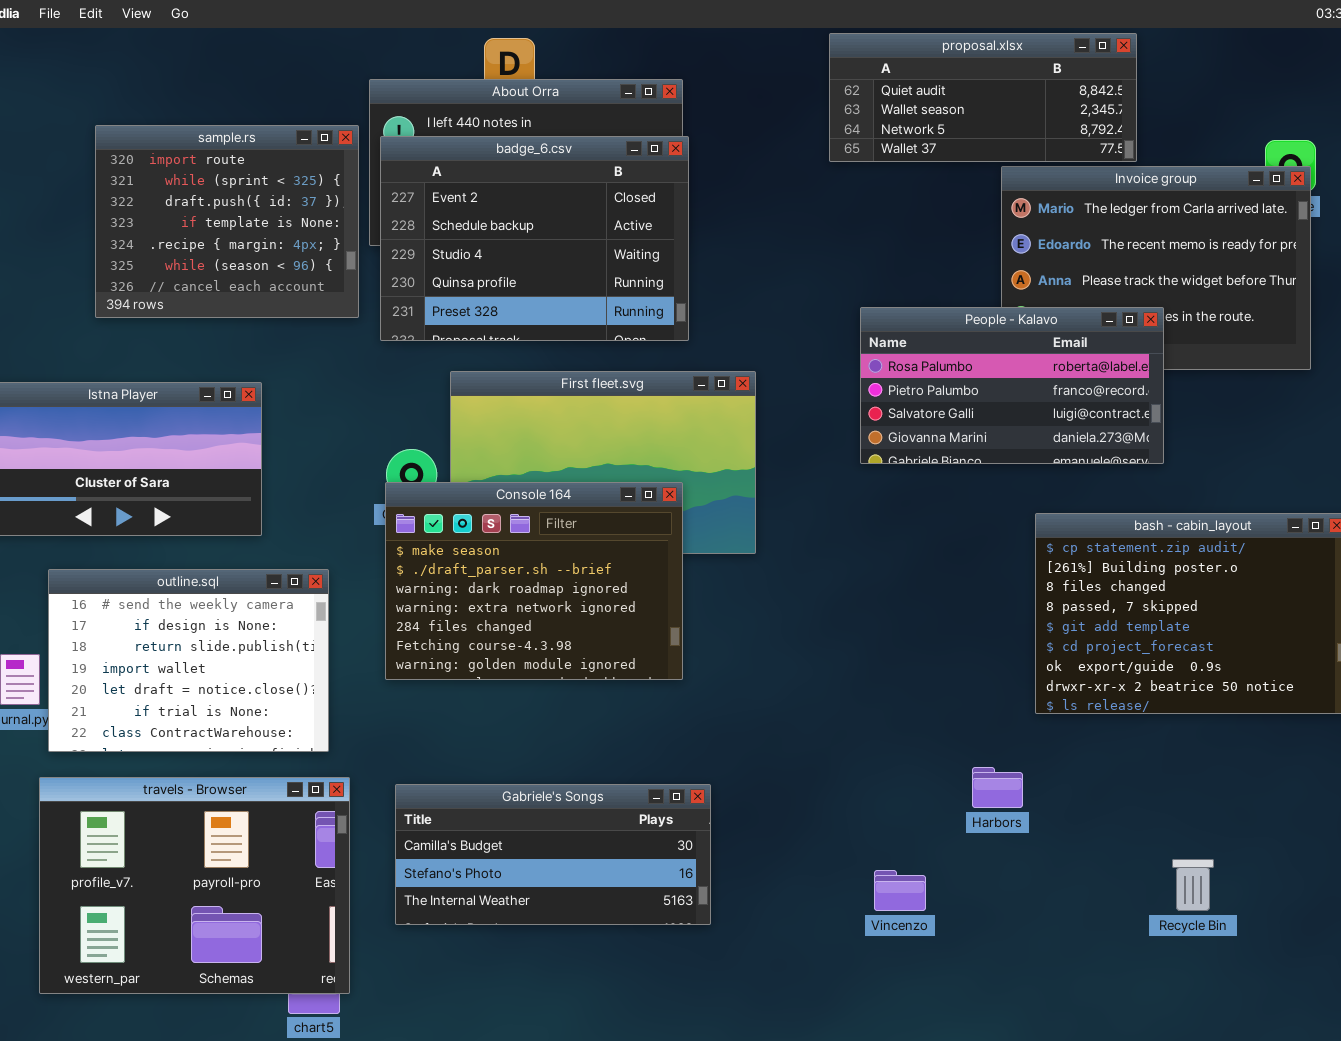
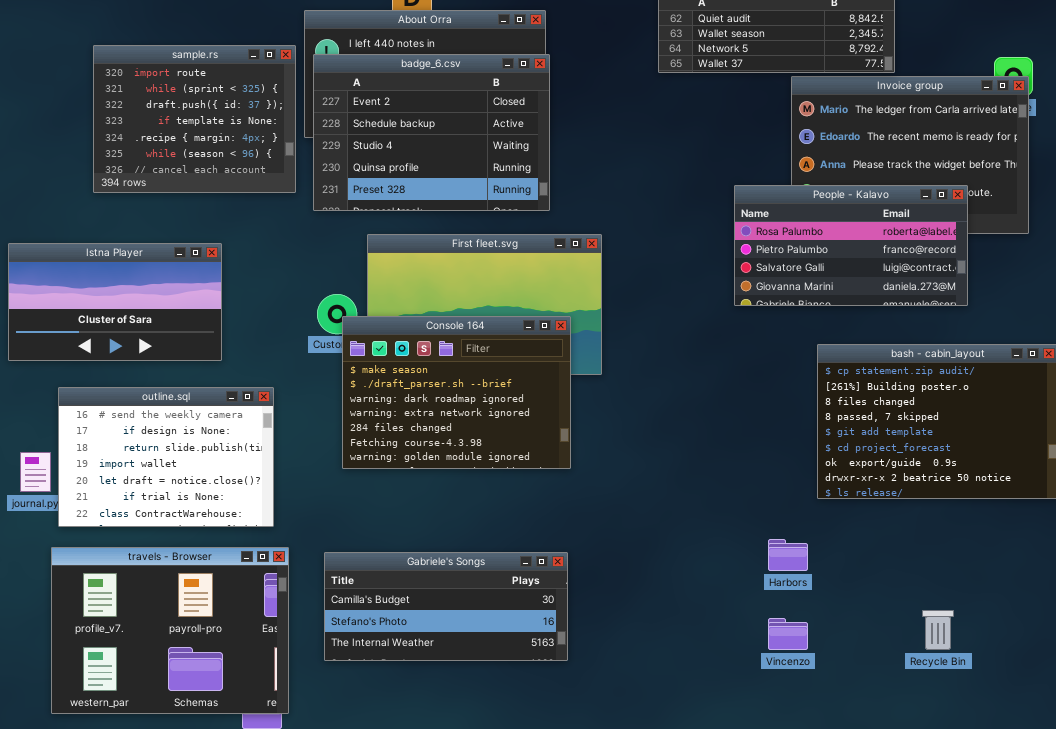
People - Kalavo: [860,307,1164,464] -> [734,185,968,306], moved
Console 164: [385,482,683,680] -> [342,316,571,469], moved
Vincenzo: [874,870,926,911] -> [768,618,808,650], moved

